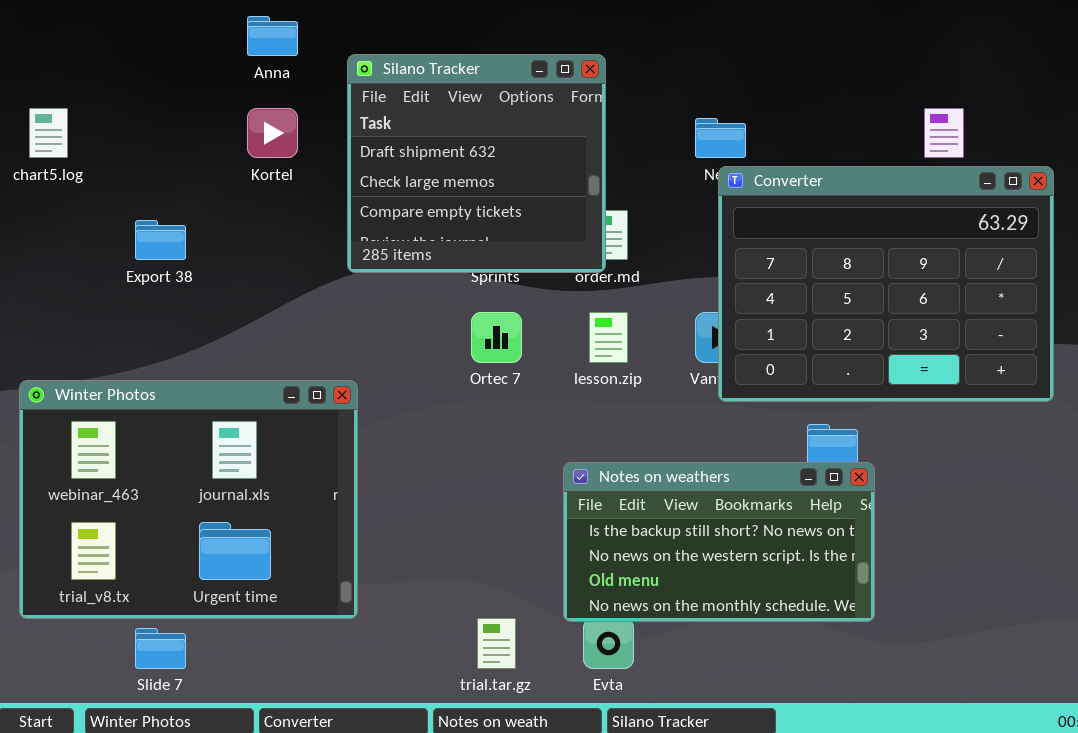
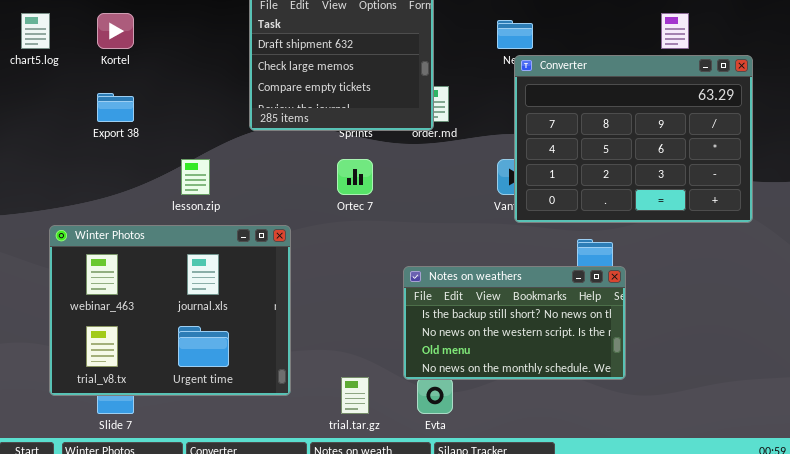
Kortel: [247,108,298,158] -> [97,13,134,49], moved
lesson.zip: [589,312,628,363] -> [181,159,210,195], moved
Winter Photos: [19,380,358,619] -> [49,225,291,396], moved

